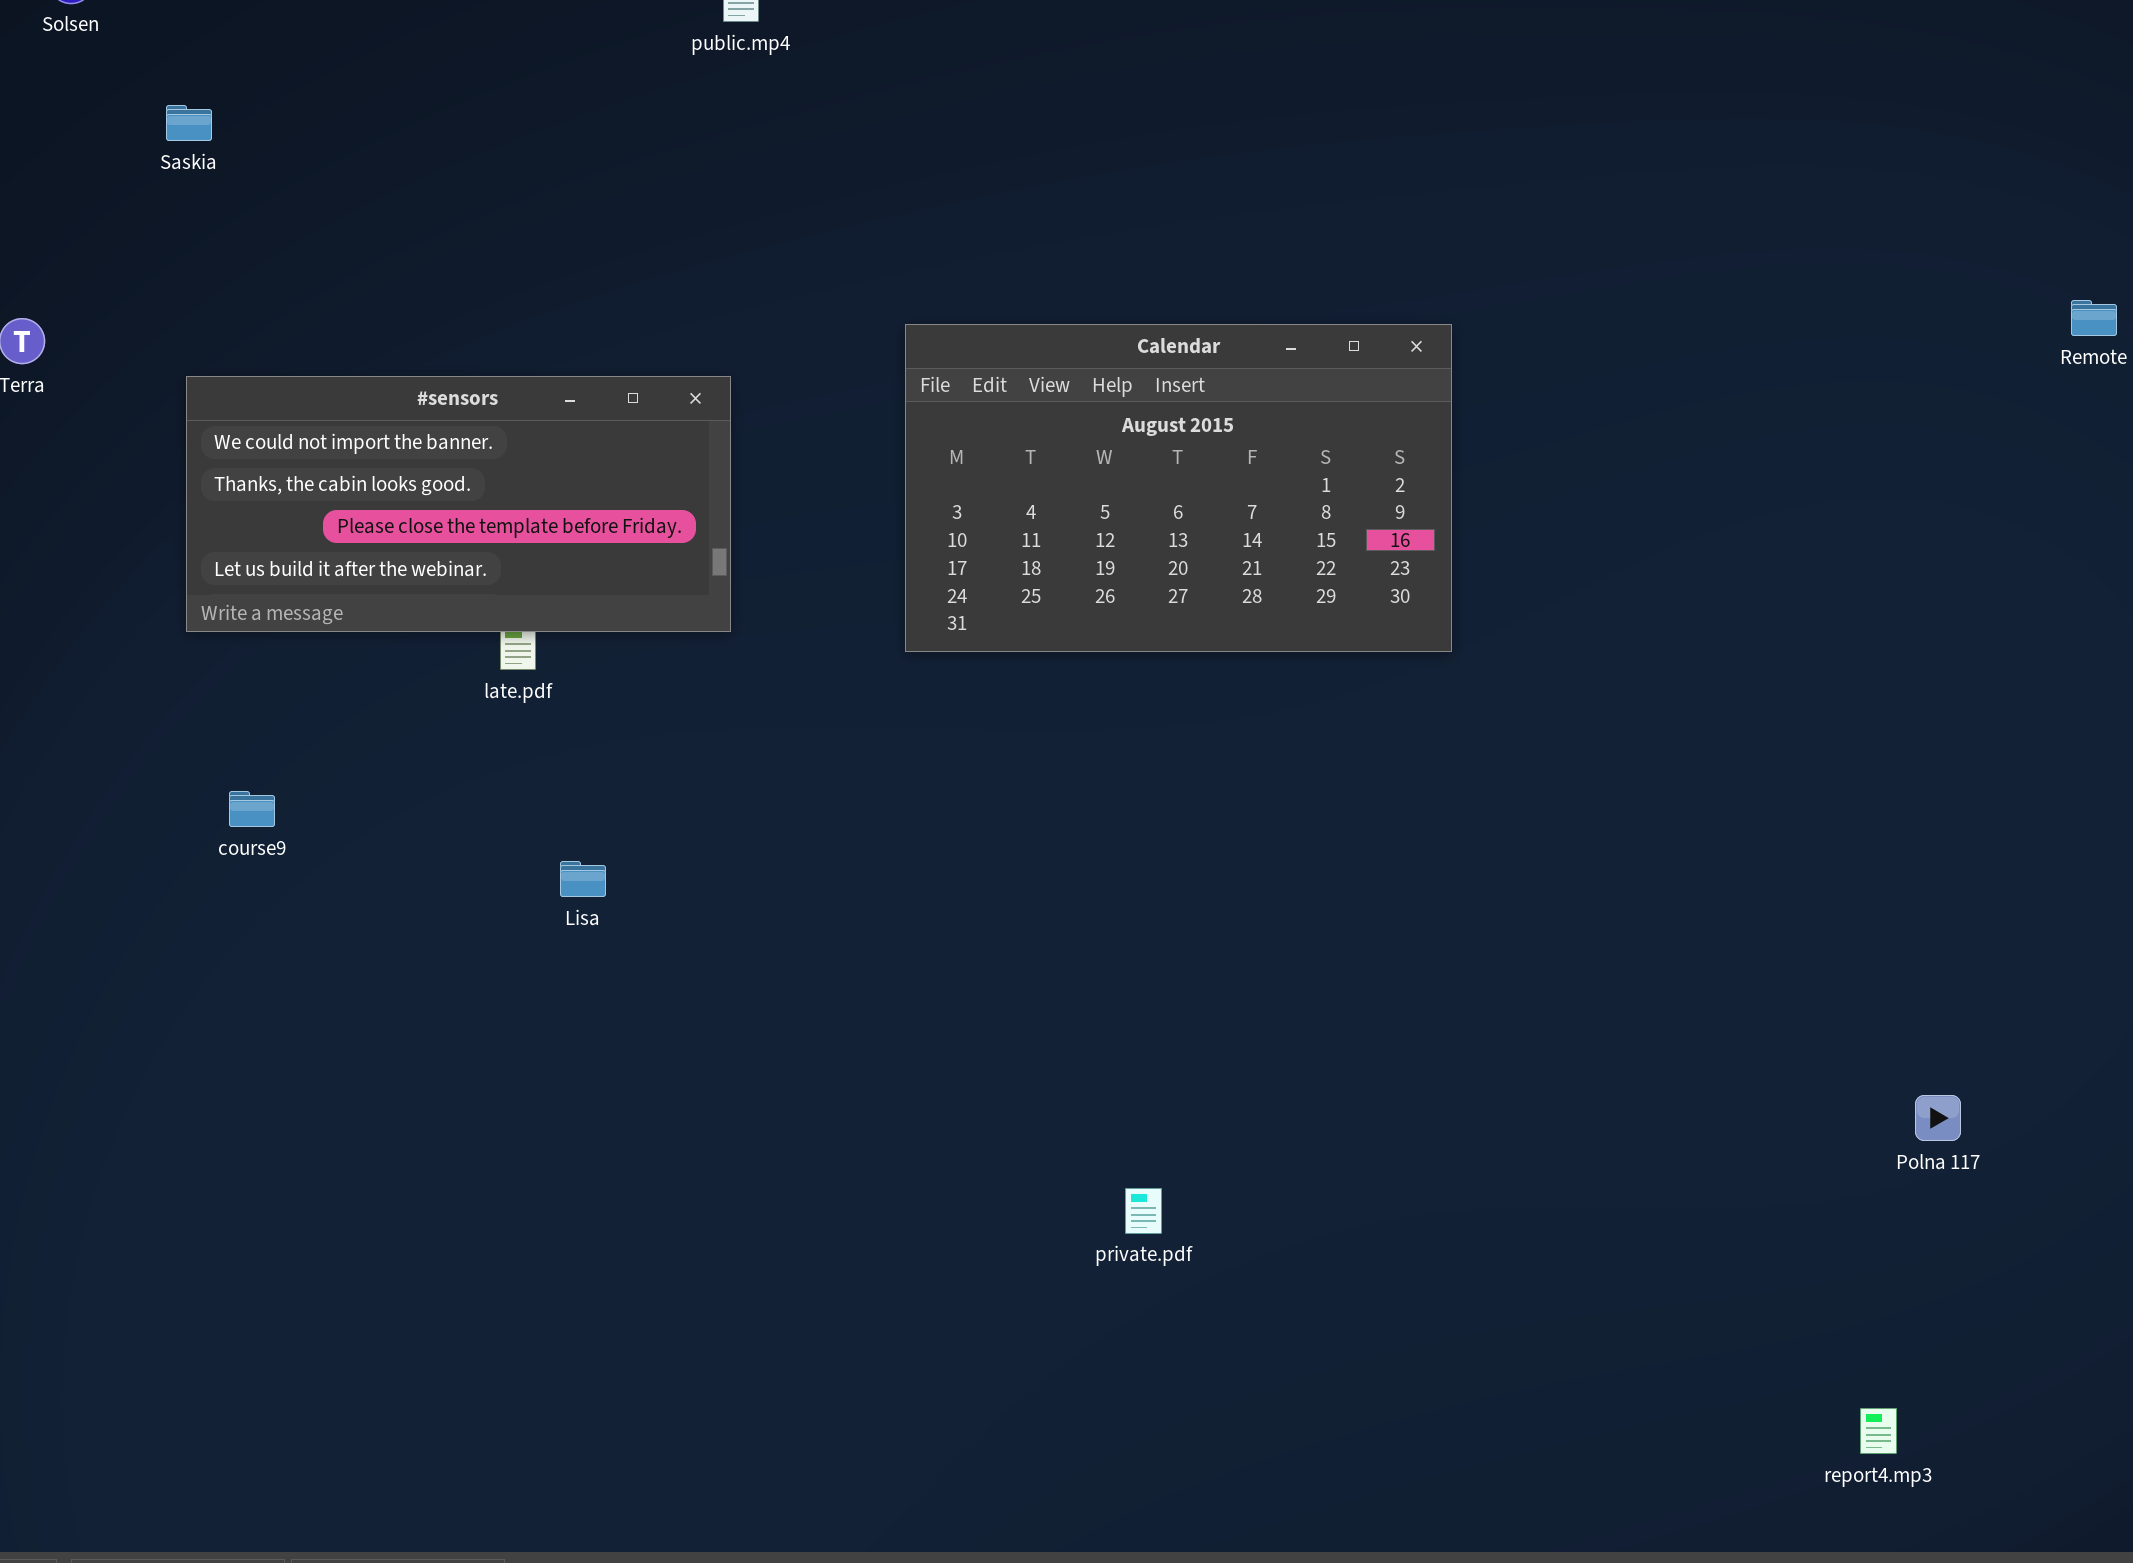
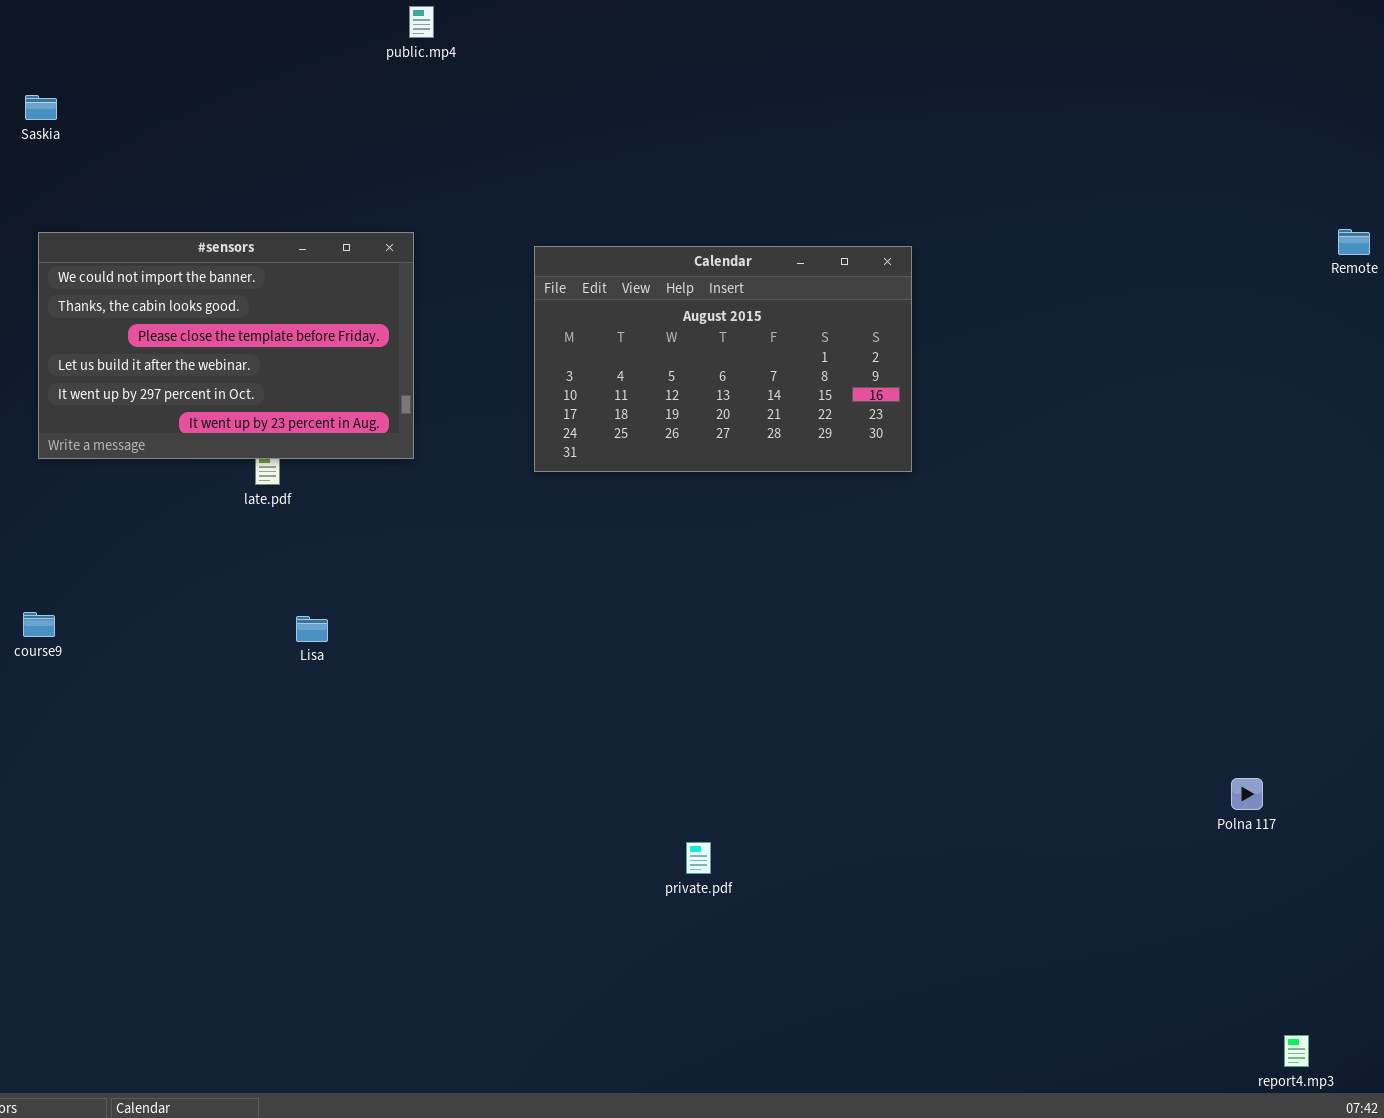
#sensors: [186,376,731,632] -> [38,232,414,459], resized
course9: [229,791,275,827] -> [23,612,55,637], moved
report4.mp3: [1860,1408,1897,1454] -> [1284,1035,1309,1067], moved

